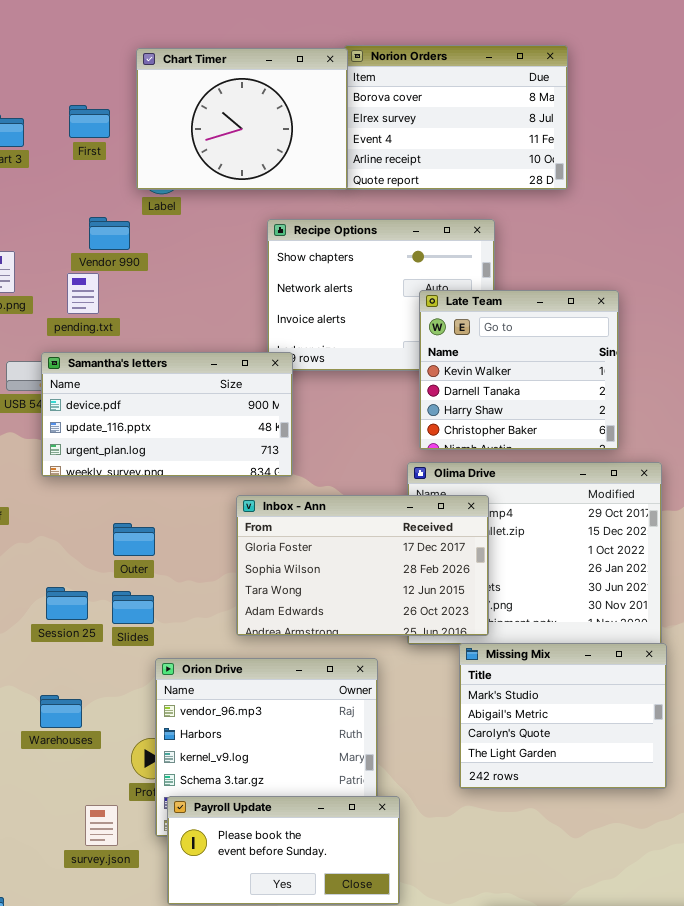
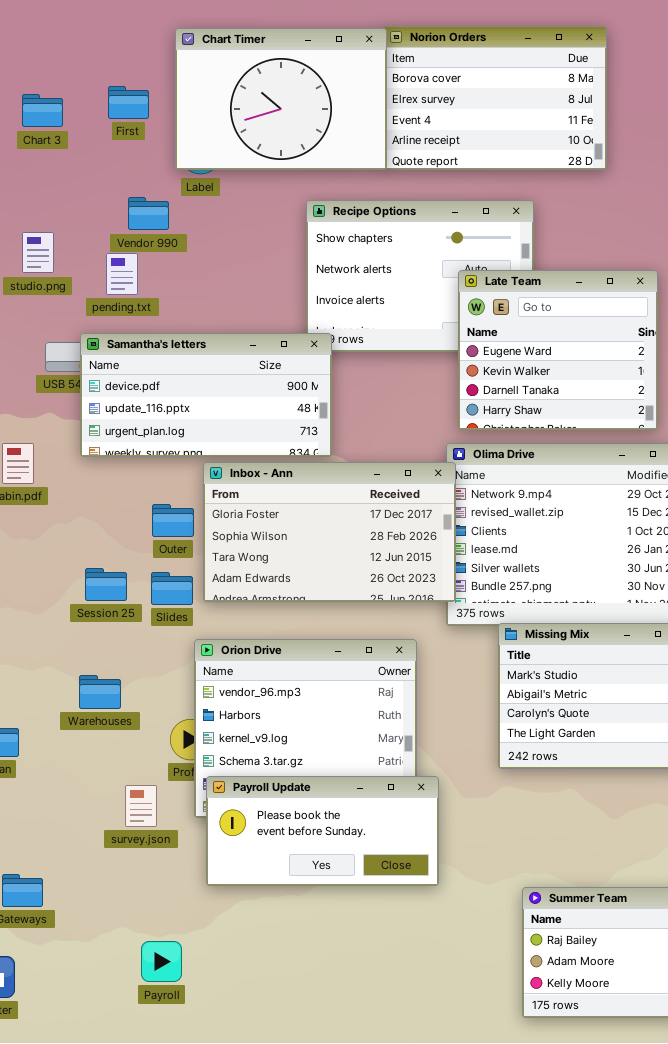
Late Team: [419,290,619,450] -> [458,270,658,430], scrolled up 1 row
Inbox - Ann: [236,495,489,636] -> [203,462,456,602], moved

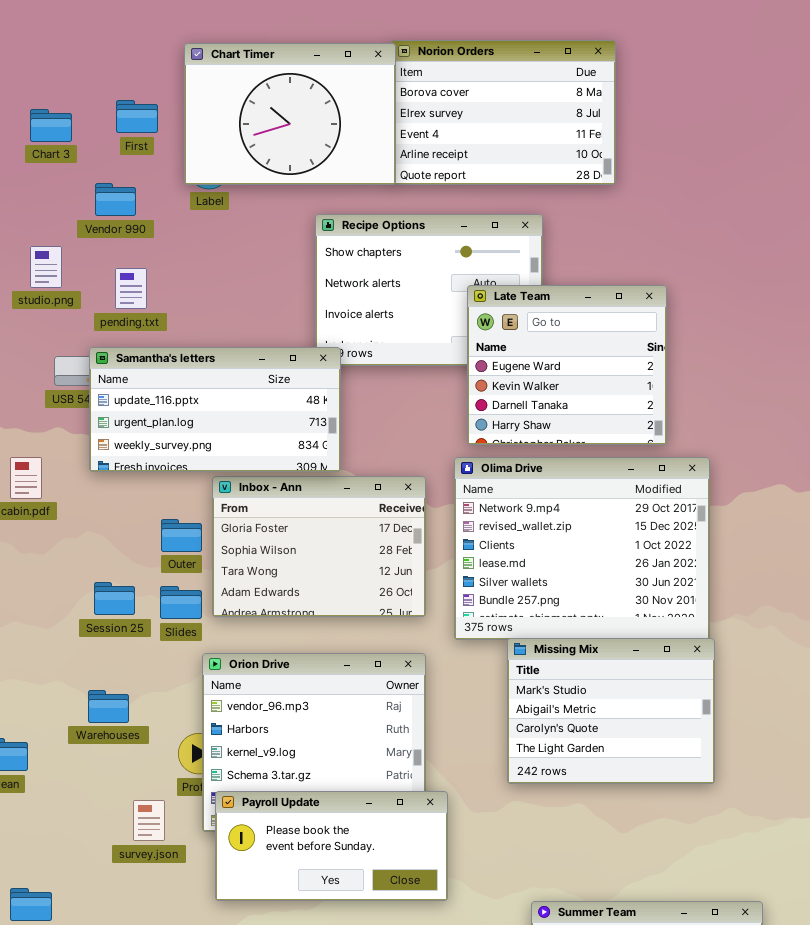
Vendor 990: [128,197,169,230] -> [95,183,136,216], moved
Samantha's letters: [80,333,332,457] -> [89,347,341,472], scrolled down 1 row
Inbox - Ann: [203,462,456,602] -> [212,476,426,617], resized

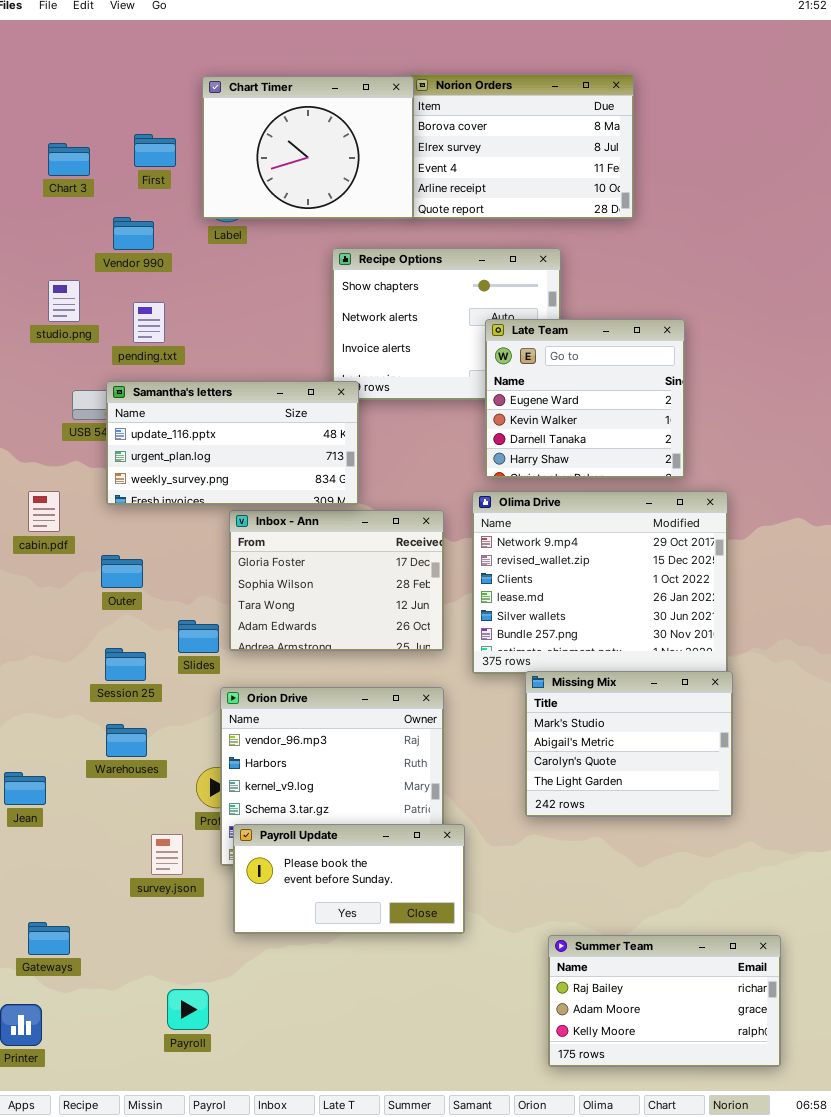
Outer: [161,519,202,552] -> [101,555,143,588], moved
Session 25: [94,582,135,615] -> [105,648,146,681], moved

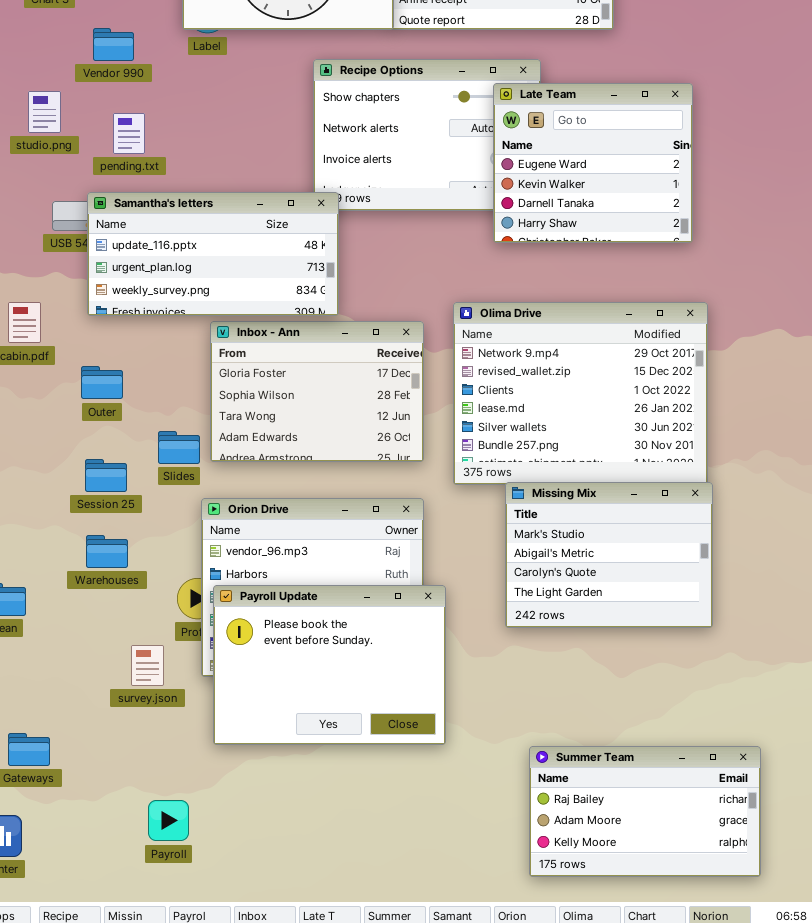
Late Team: [485,319,685,478] -> [493,83,693,243], moved
Payroll Update: [233,824,465,934] -> [213,585,446,745], resized

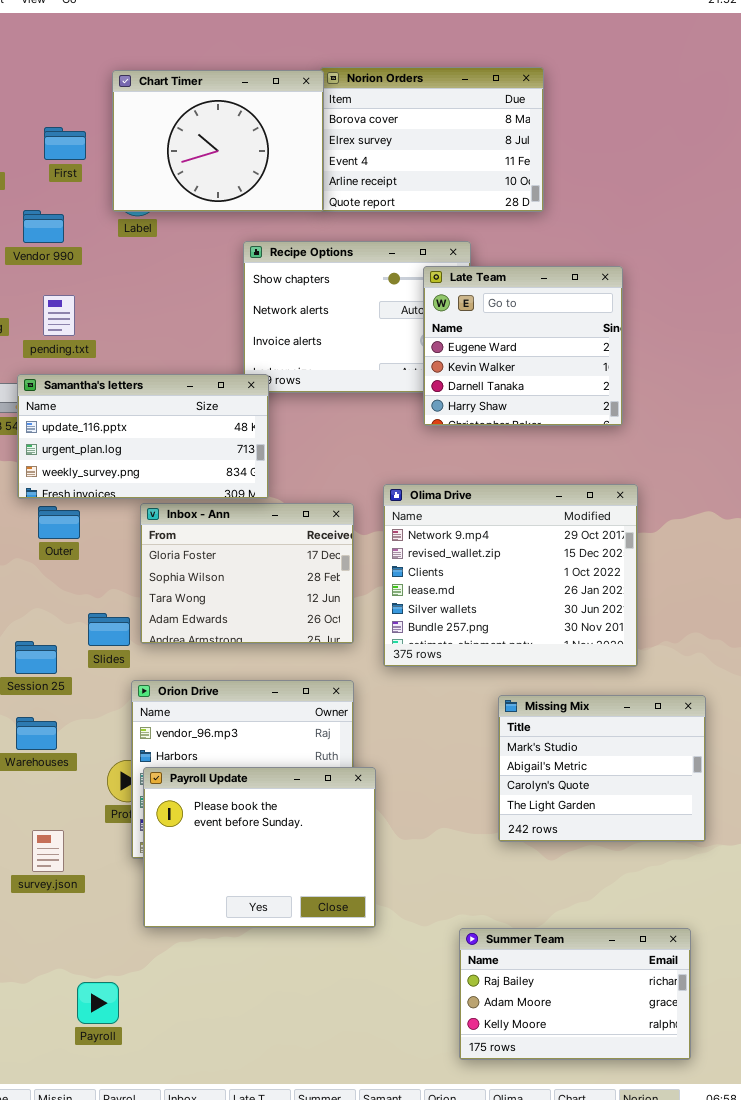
Outer: [81,366,123,399] -> [38,506,80,539], moved
Missing Mix: [505,482,713,628] -> [498,695,706,842], moved
survey.json: [131,645,164,686] -> [32,830,64,872], moved

